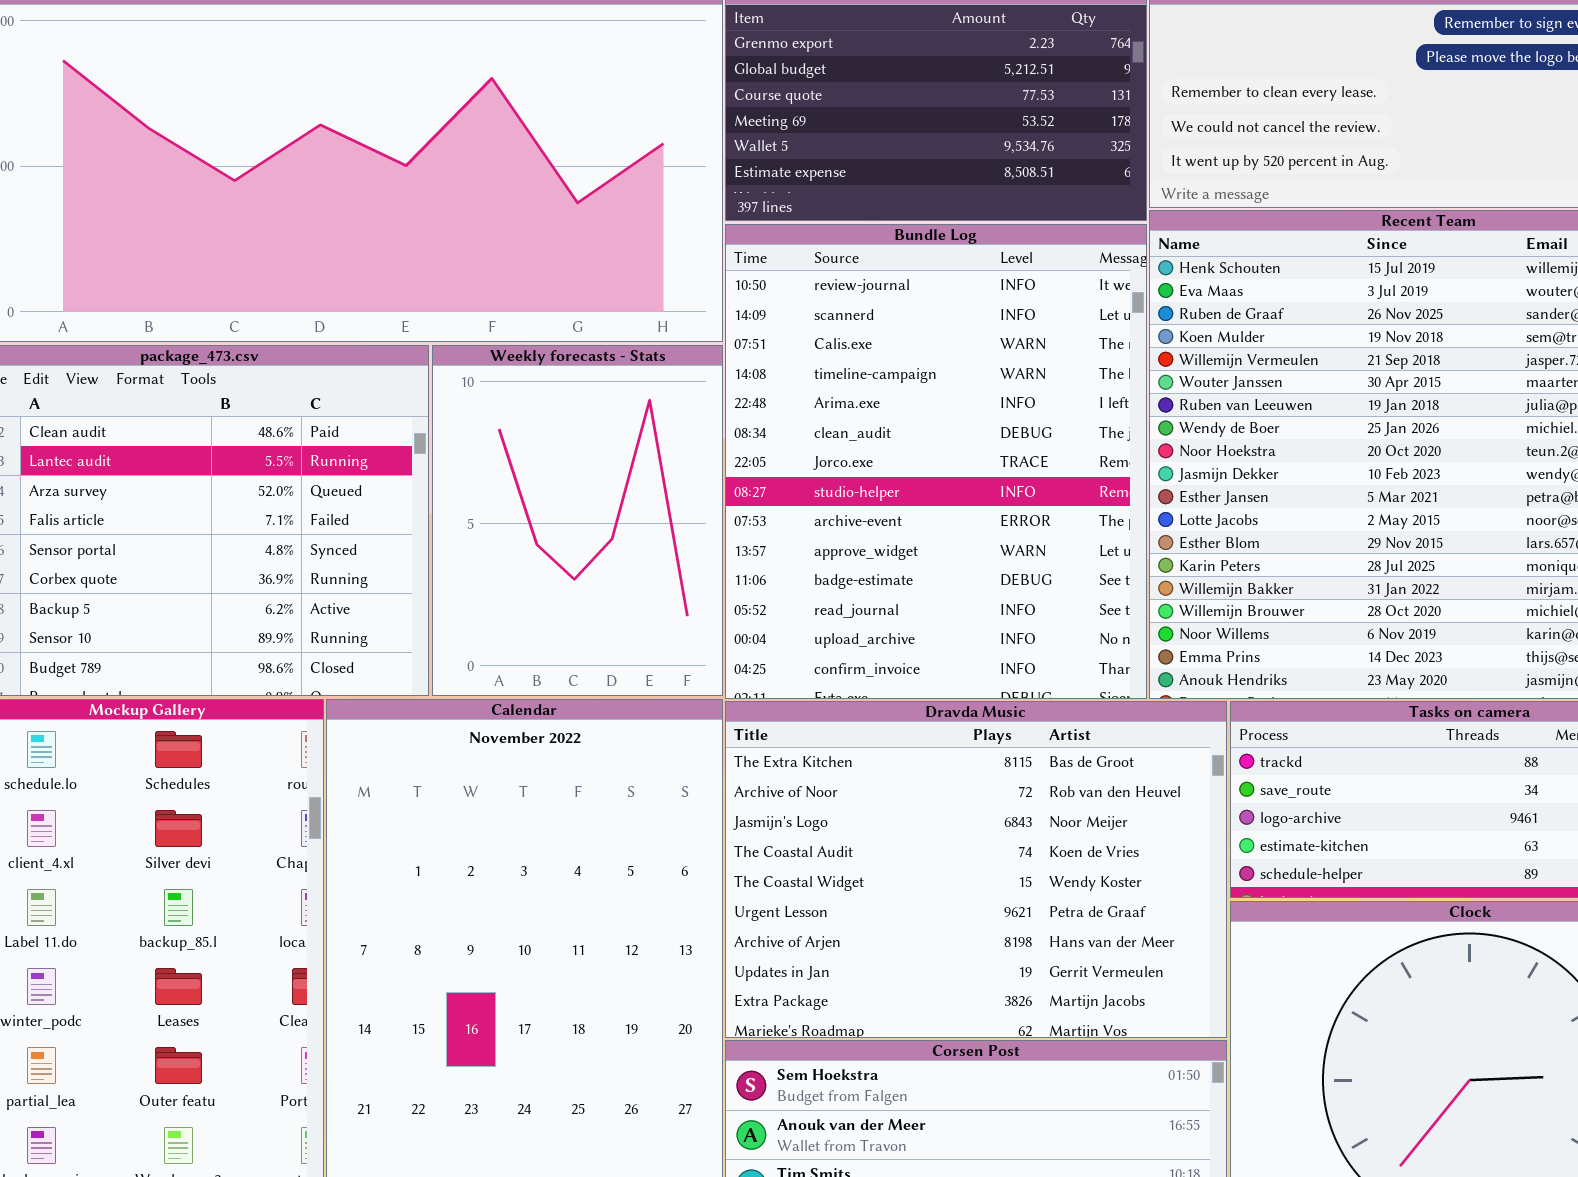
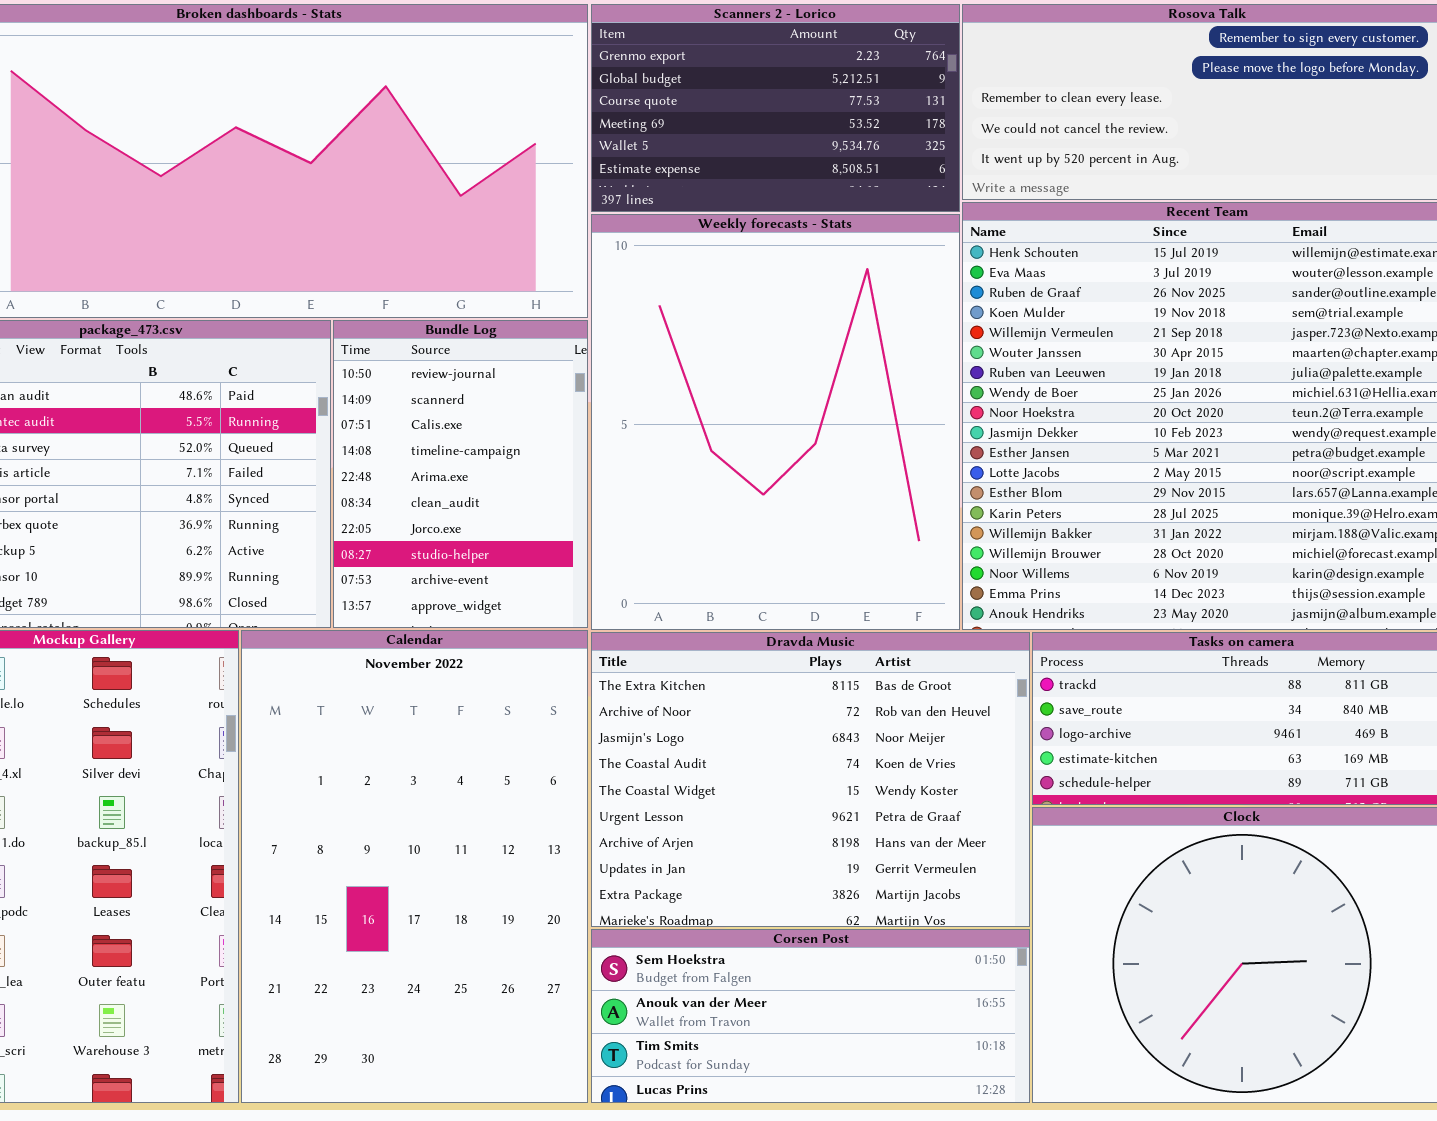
Bundle Log: [725,224,1147,699] -> [333,320,588,628], moved, resized
Weekly forecasts - Stats: [432,345,723,696] -> [591,214,960,630], moved, resized

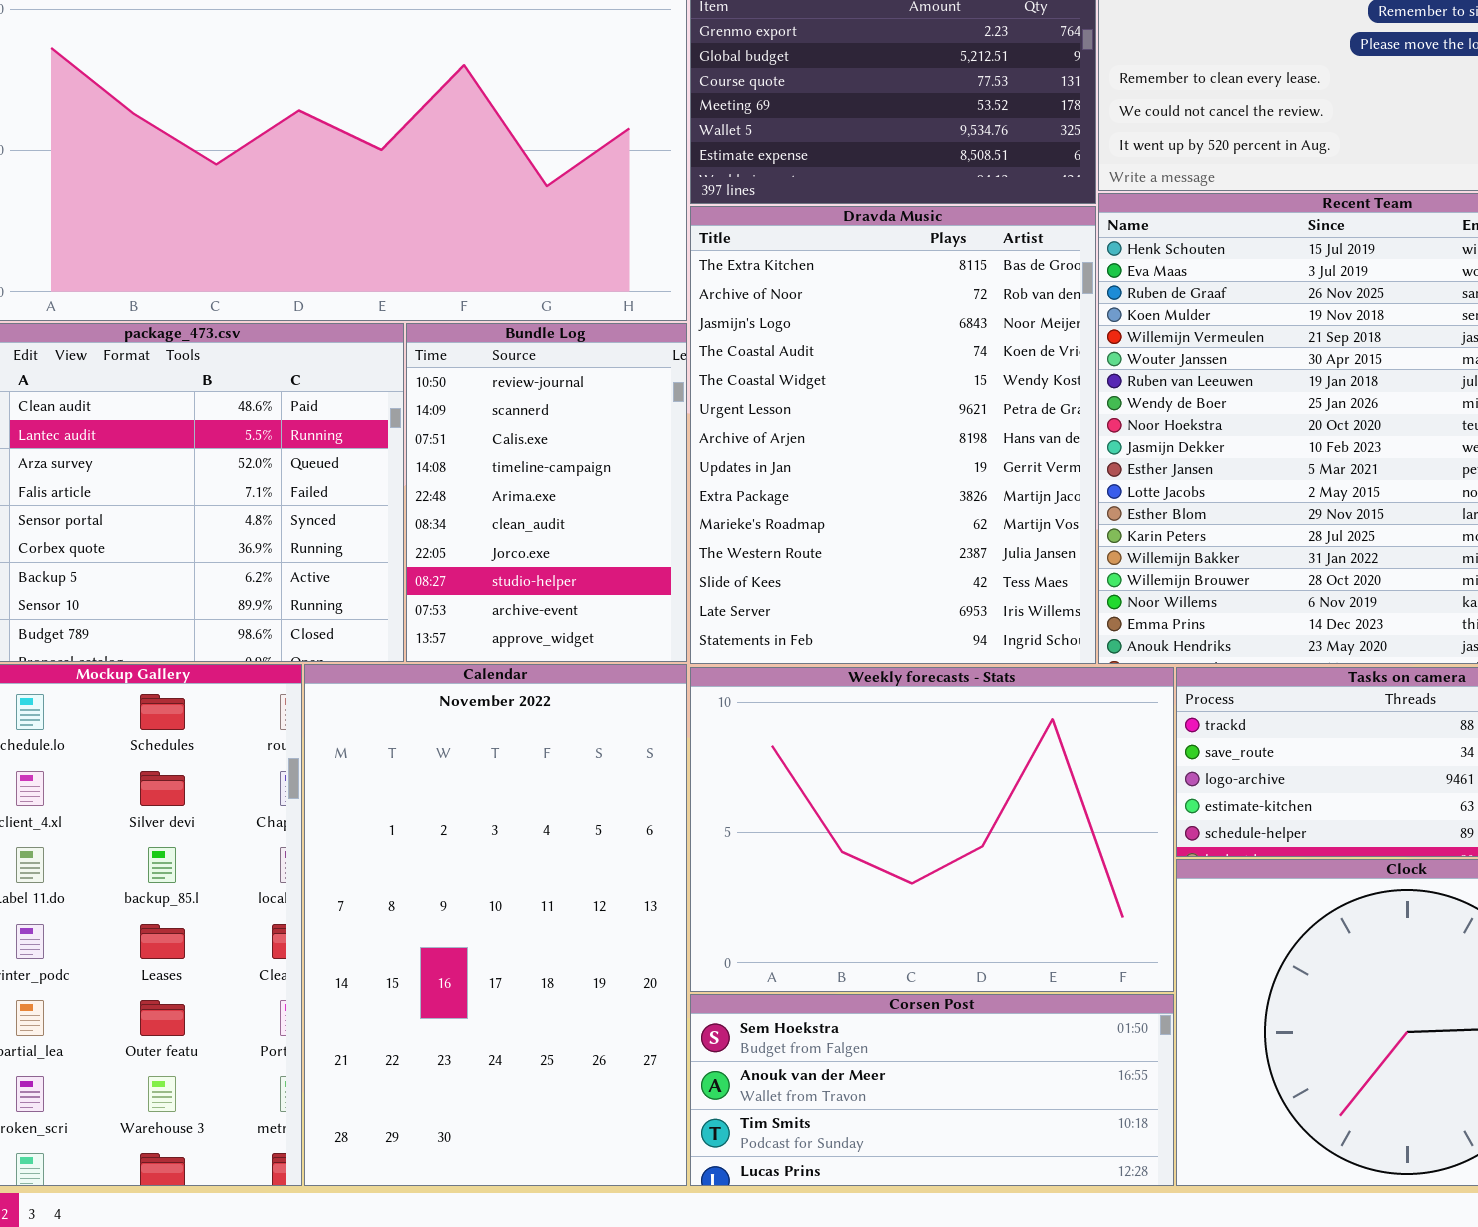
Weekly forecasts - Stats: [591,214,960,630] -> [690,667,1174,992], moved, resized
Dravda Music: [591,632,1030,927] -> [690,206,1096,664], moved, resized

